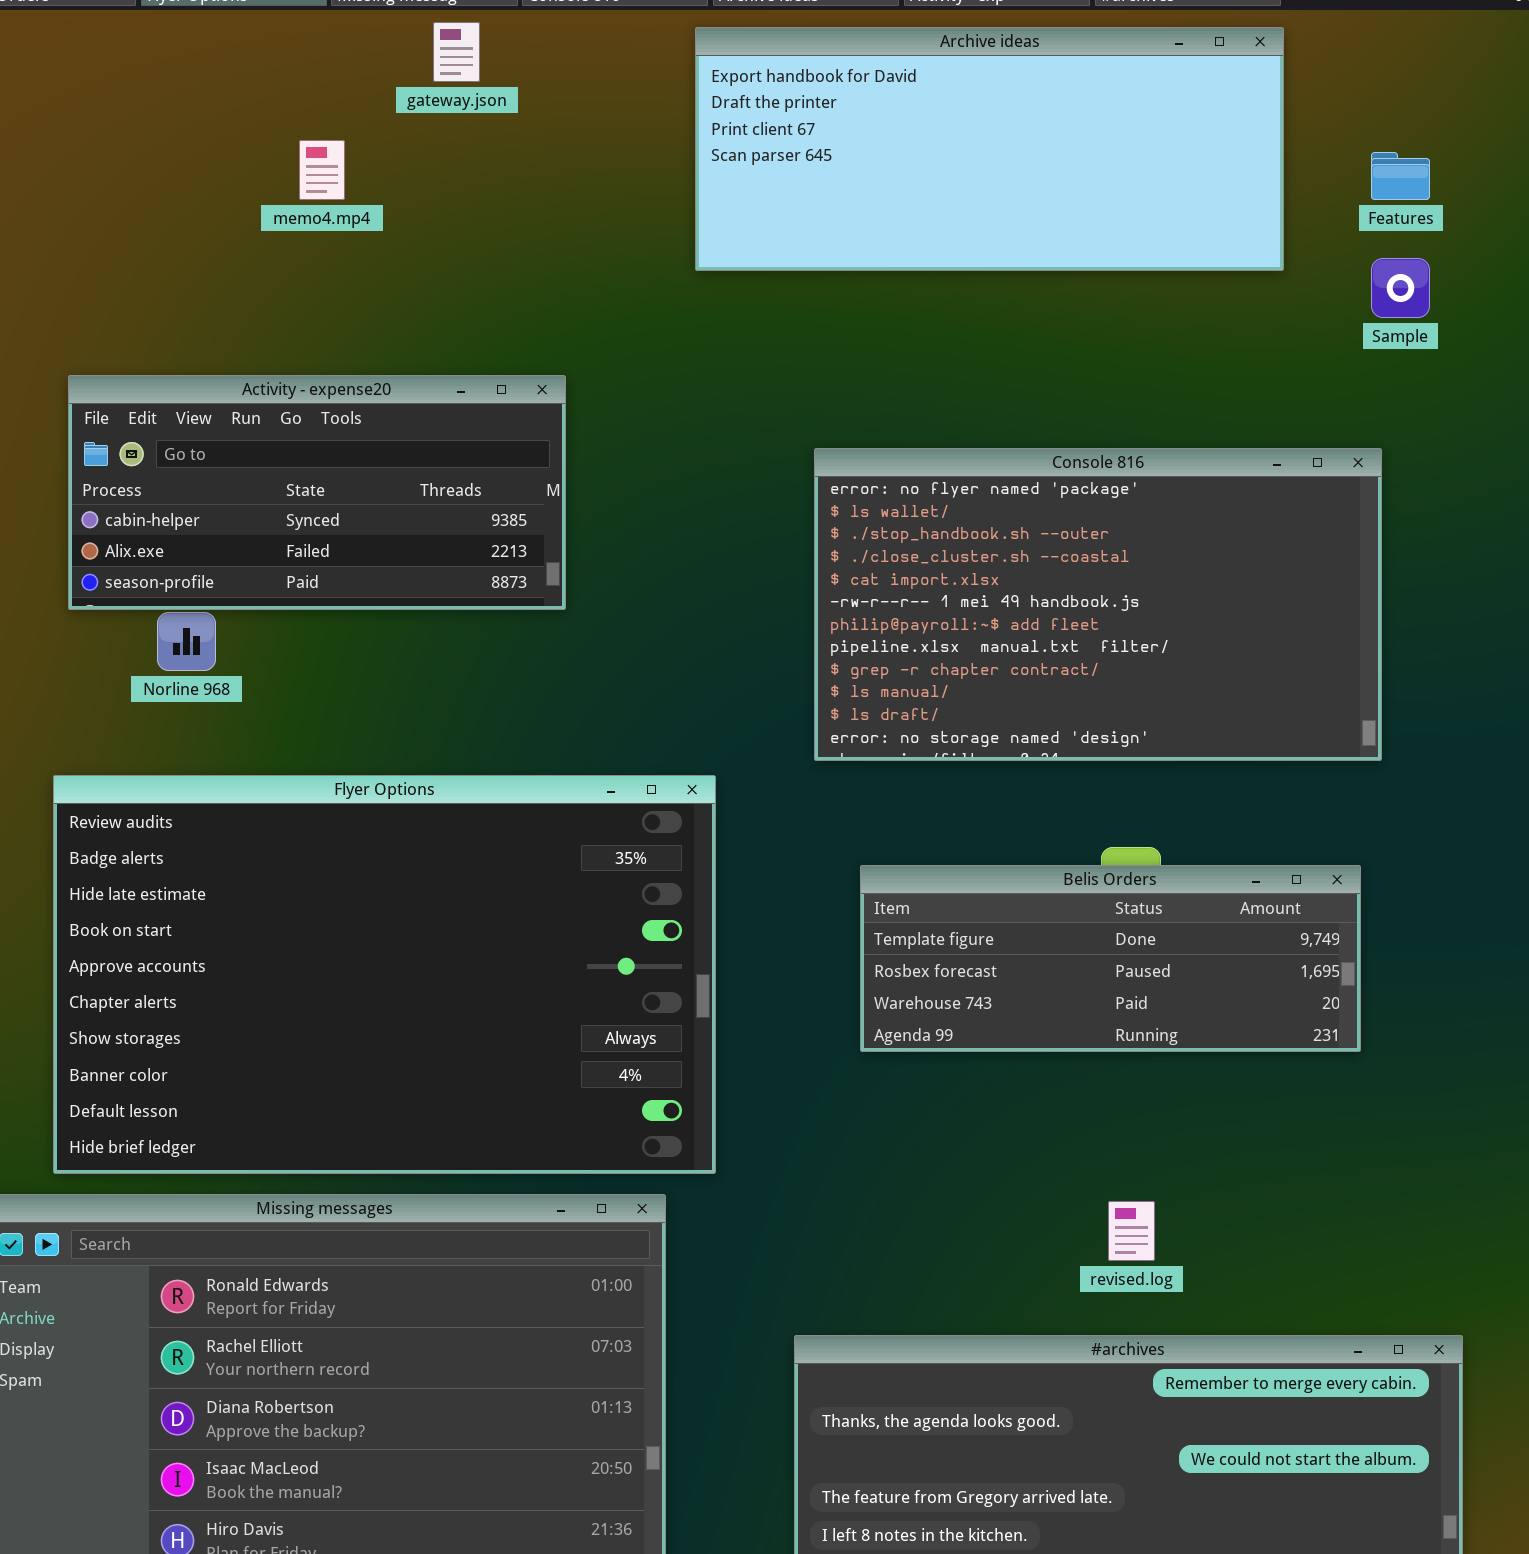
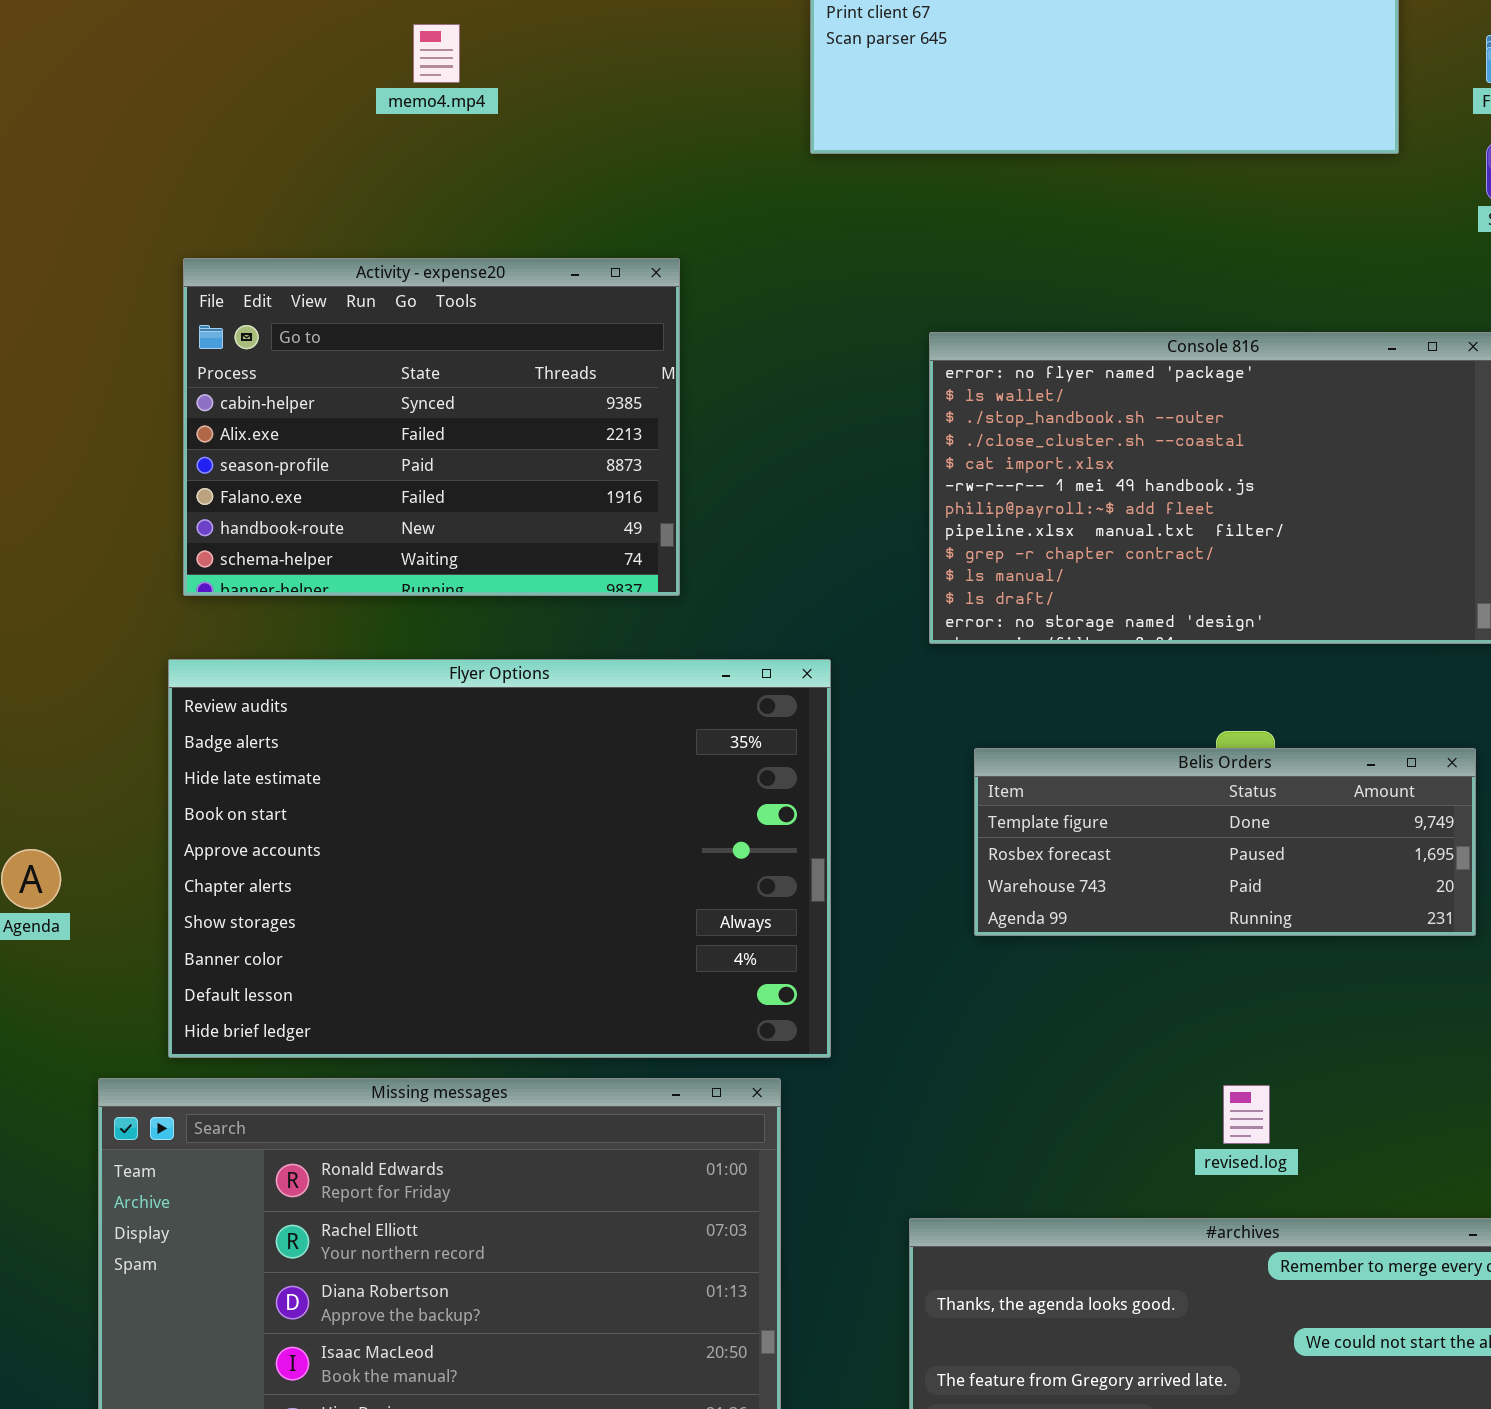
Activity - expense20: [68,375,566,610] -> [183,258,680,596], resized

